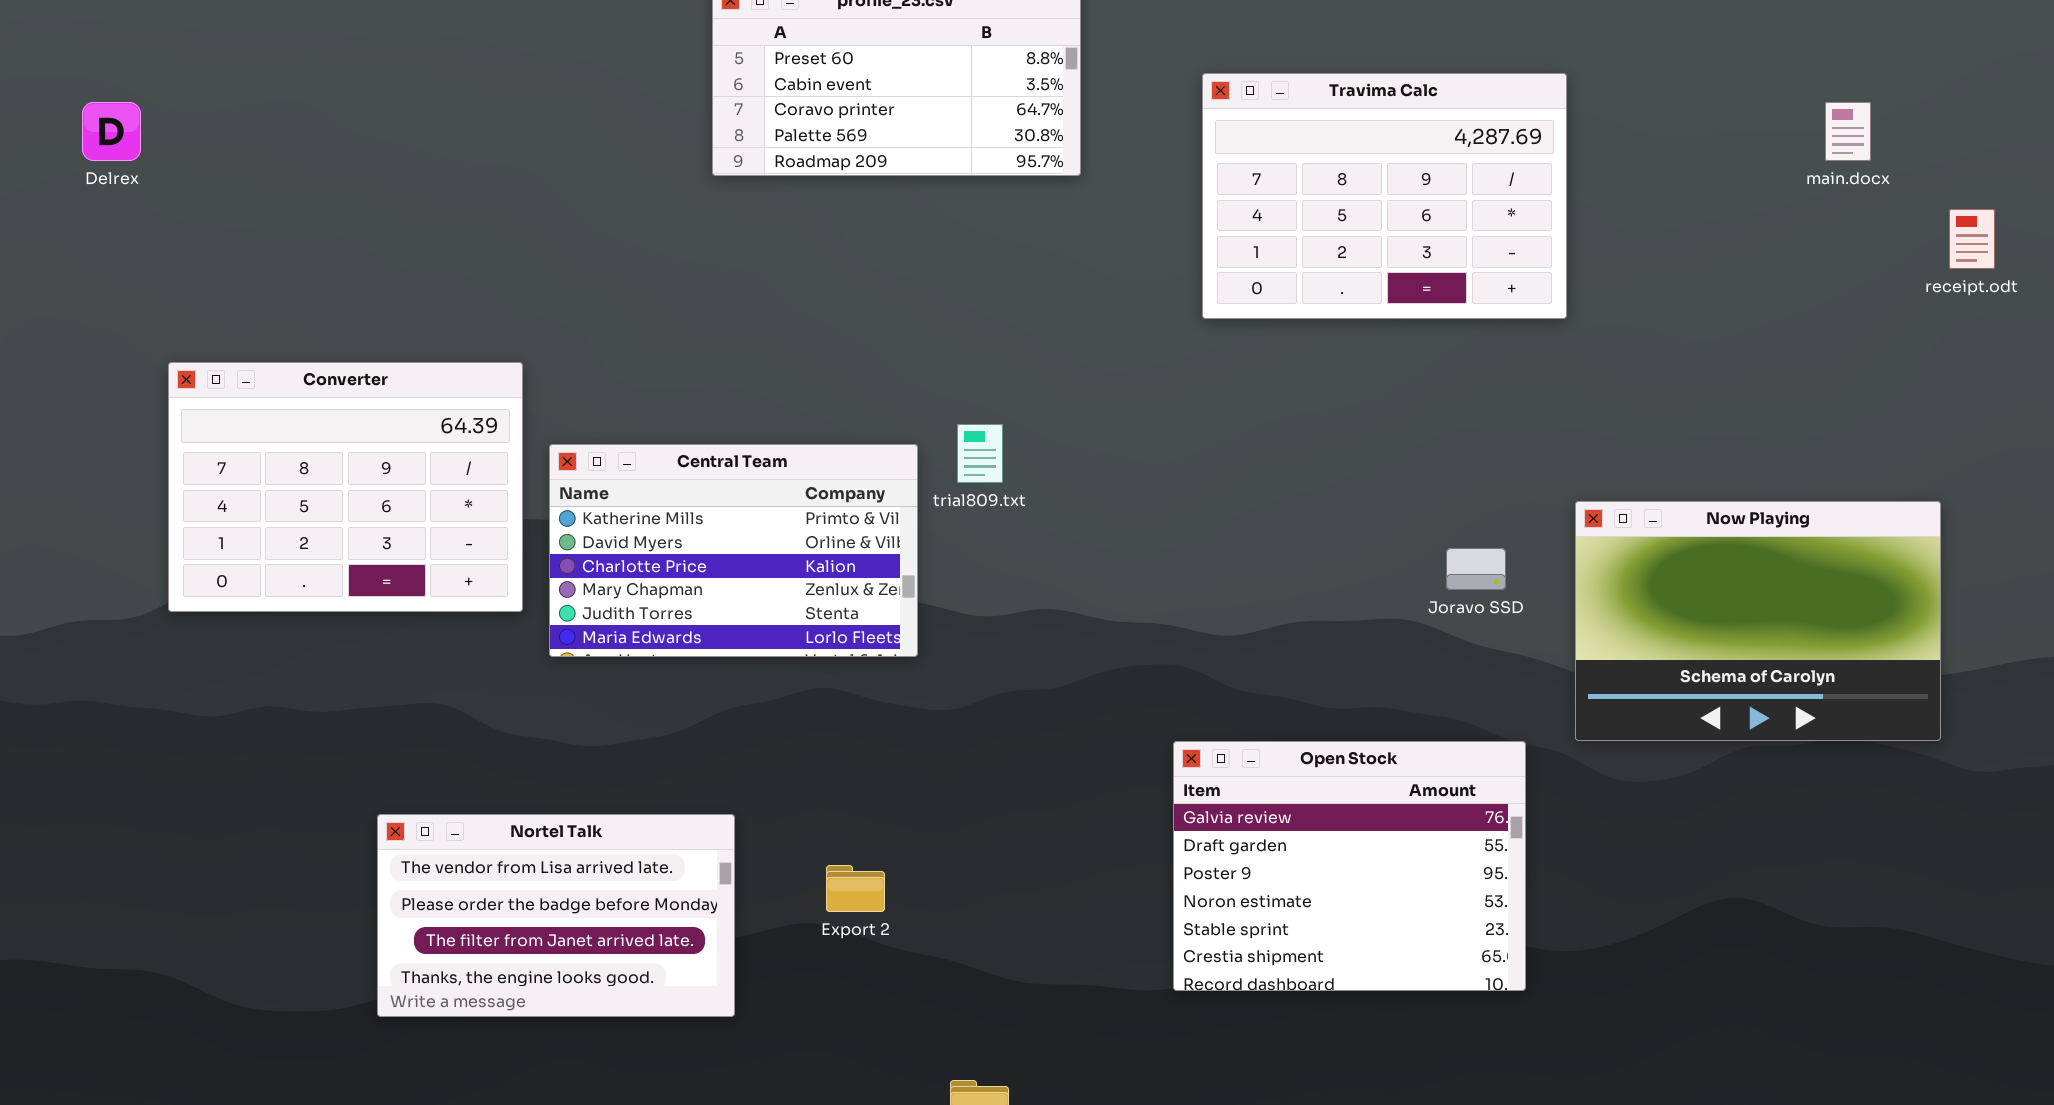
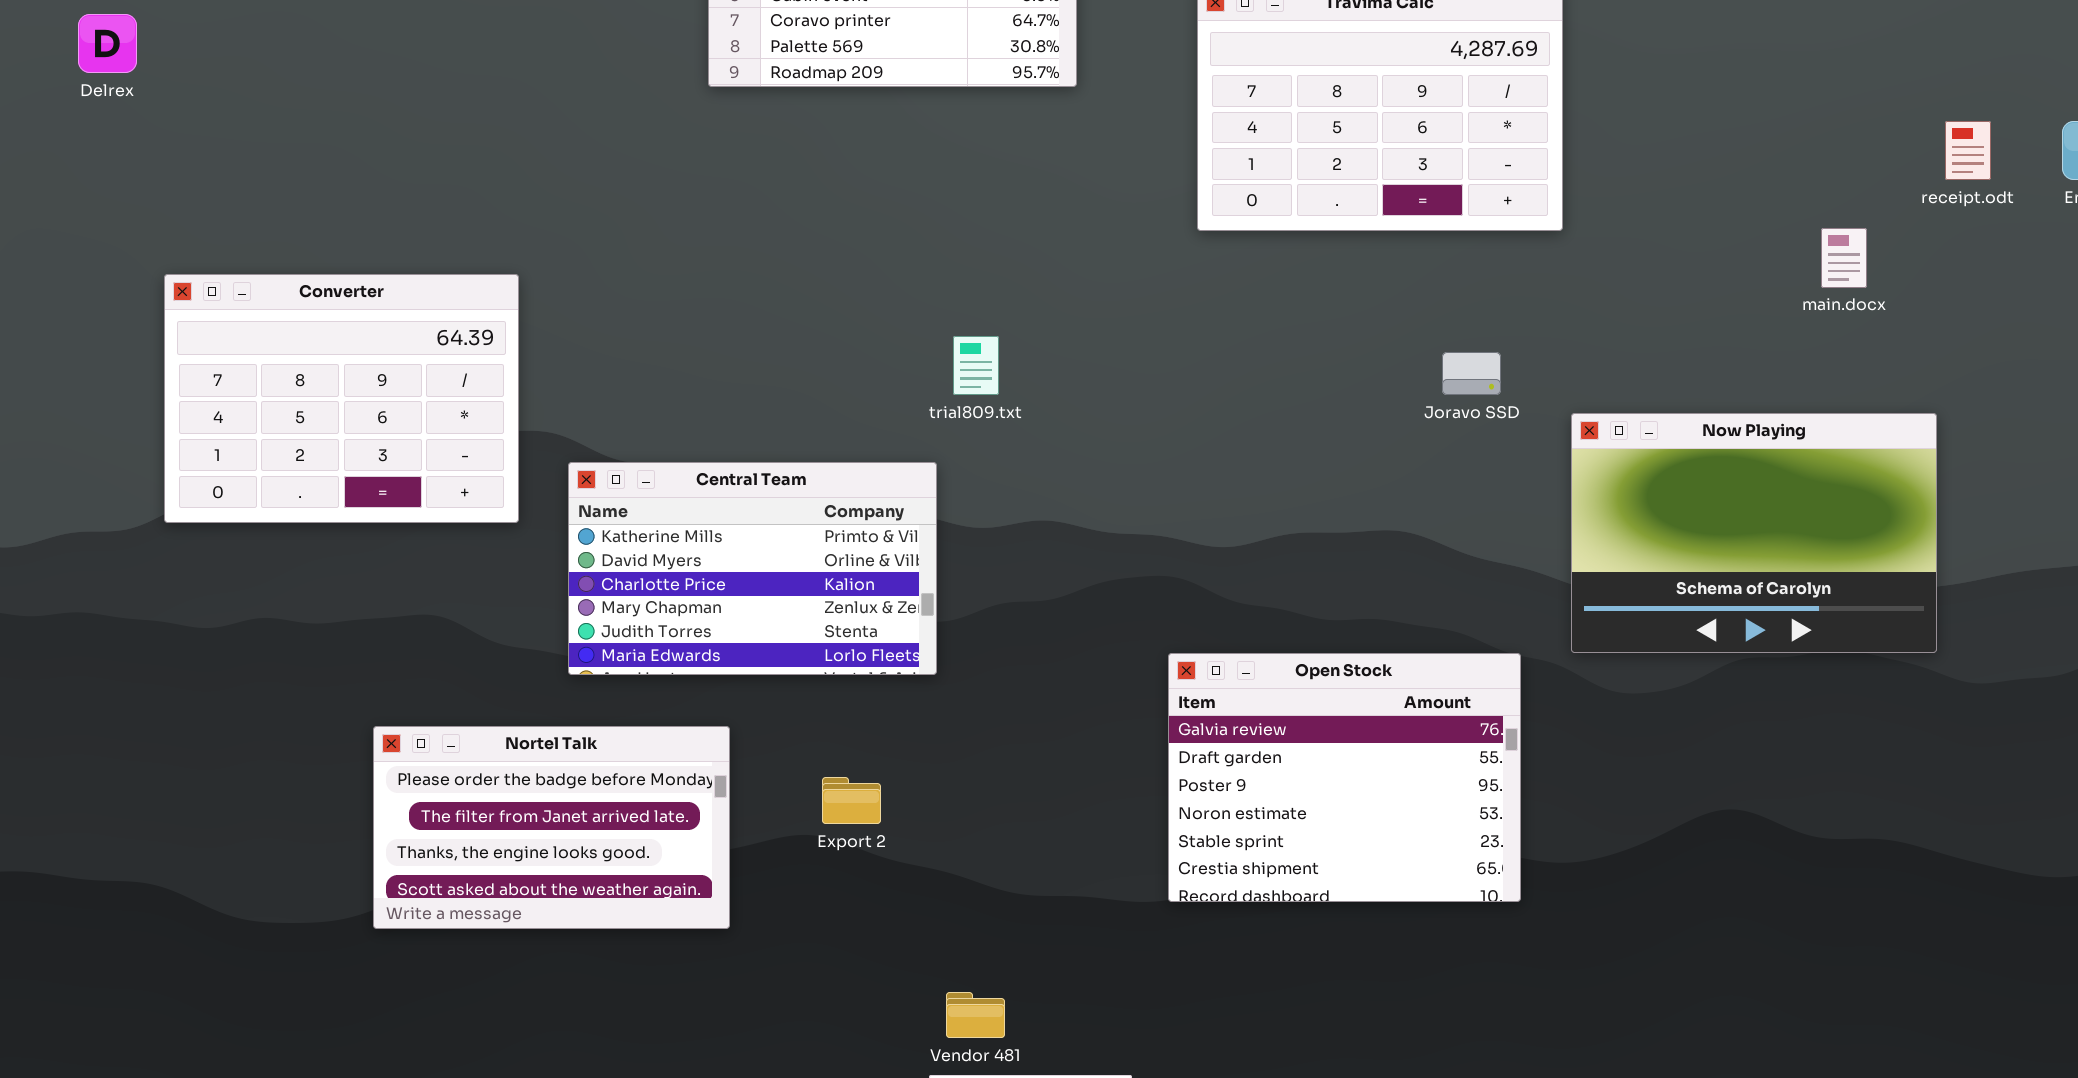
main.docx: [1825,102,1871,161] -> [1821,228,1867,288], moved
Central Team: [549,444,918,657] -> [568,462,937,675], moved
Joravo SSD: [1446,548,1506,590] -> [1442,352,1501,395], moved
Nortel Talk: [377,814,735,1017] -> [373,726,730,929], scrolled down 1 row

